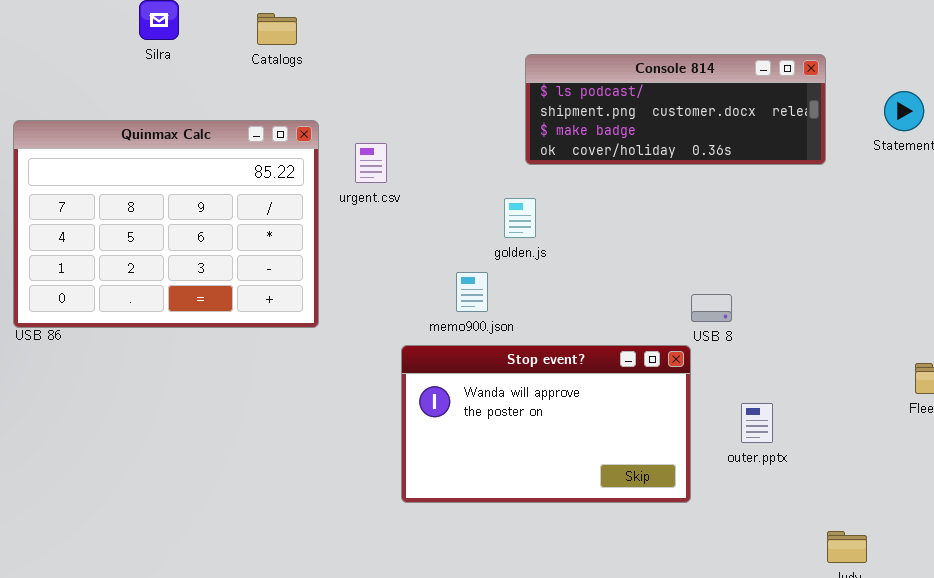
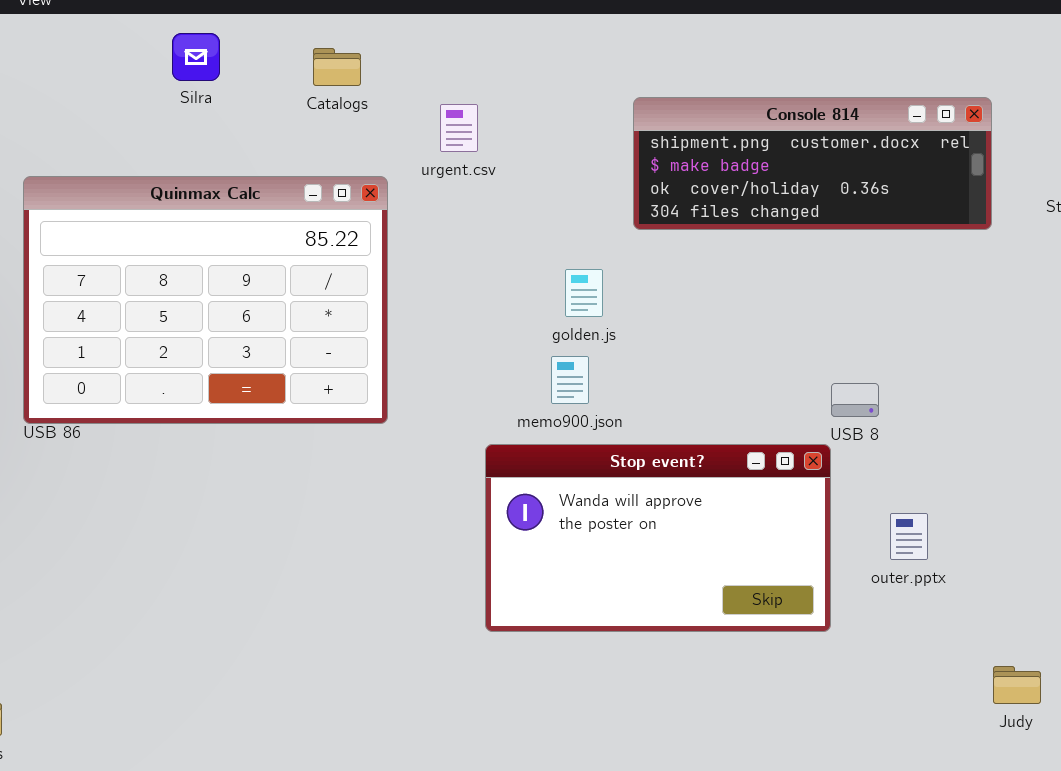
Console 814: [525,54,826,165] -> [633,97,992,230], scrolled down 1 row
urgent.csv: [355,143,387,183] -> [440,104,478,152], moved
golden.js: [504,198,536,238] -> [565,269,603,317], moved

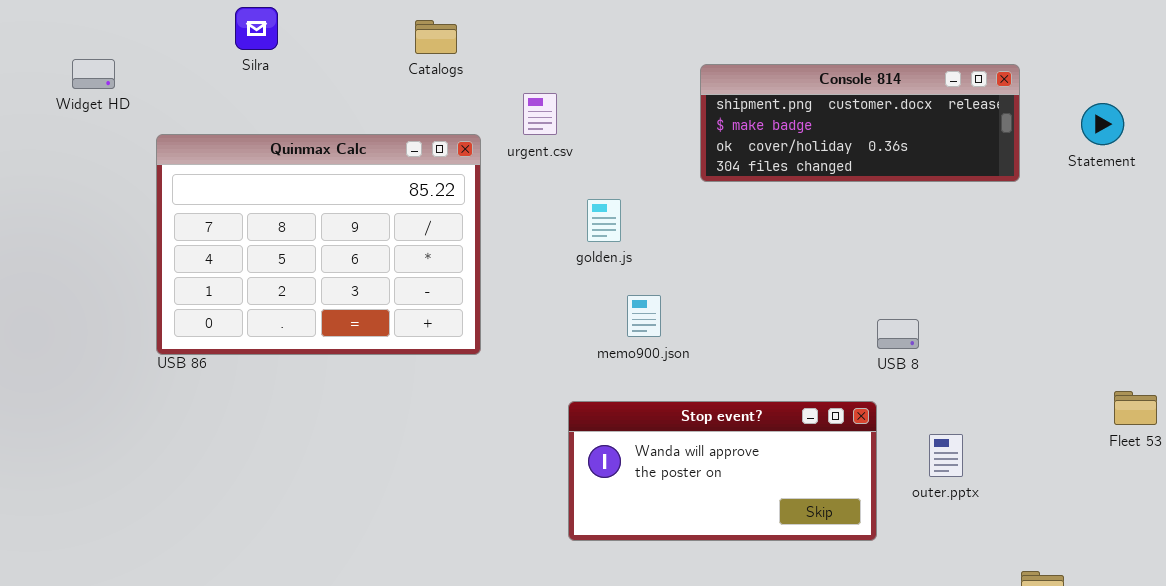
Silra: [172,33,220,81] -> [235,7,278,50], moved
urgent.csv: [440,104,478,152] -> [523,93,557,135], moved
golden.js: [565,269,603,317] -> [587,199,621,242], moved
Stop event?: [485,444,831,632] -> [568,401,877,541], resized

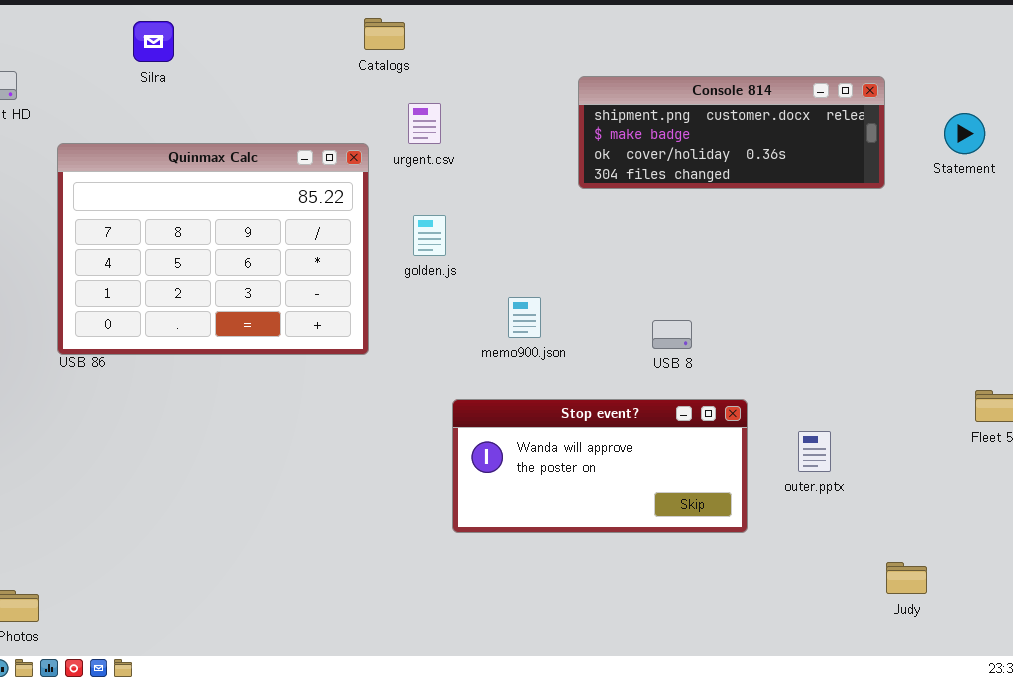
Catalogs: [415,20,457,54] -> [364,18,405,50], moved
golden.js: [587,199,621,242] -> [413,215,446,256], moved
USB 8: [877,319,919,349] -> [652,320,692,349], moved

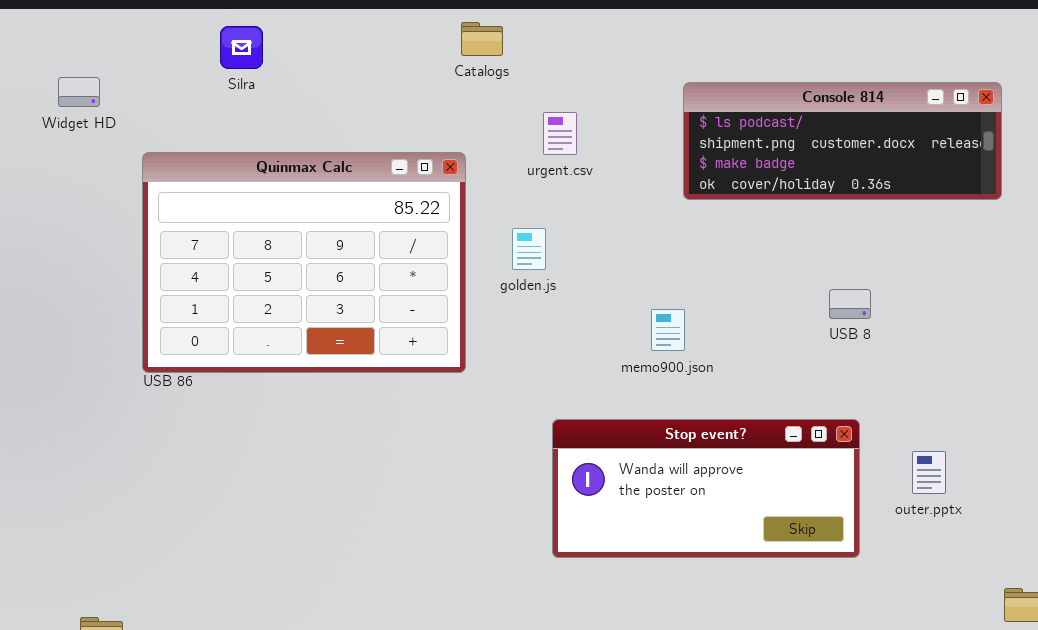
Console 814: [578,76,885,189] -> [683,82,1002,200], scrolled up 1 row
urgent.csv: [408,103,441,144] -> [543,112,577,155], moved
memo900.json: [508,297,541,338] -> [651,309,685,351], moved
USB 8: [652,320,692,349] -> [829,289,871,319], moved

